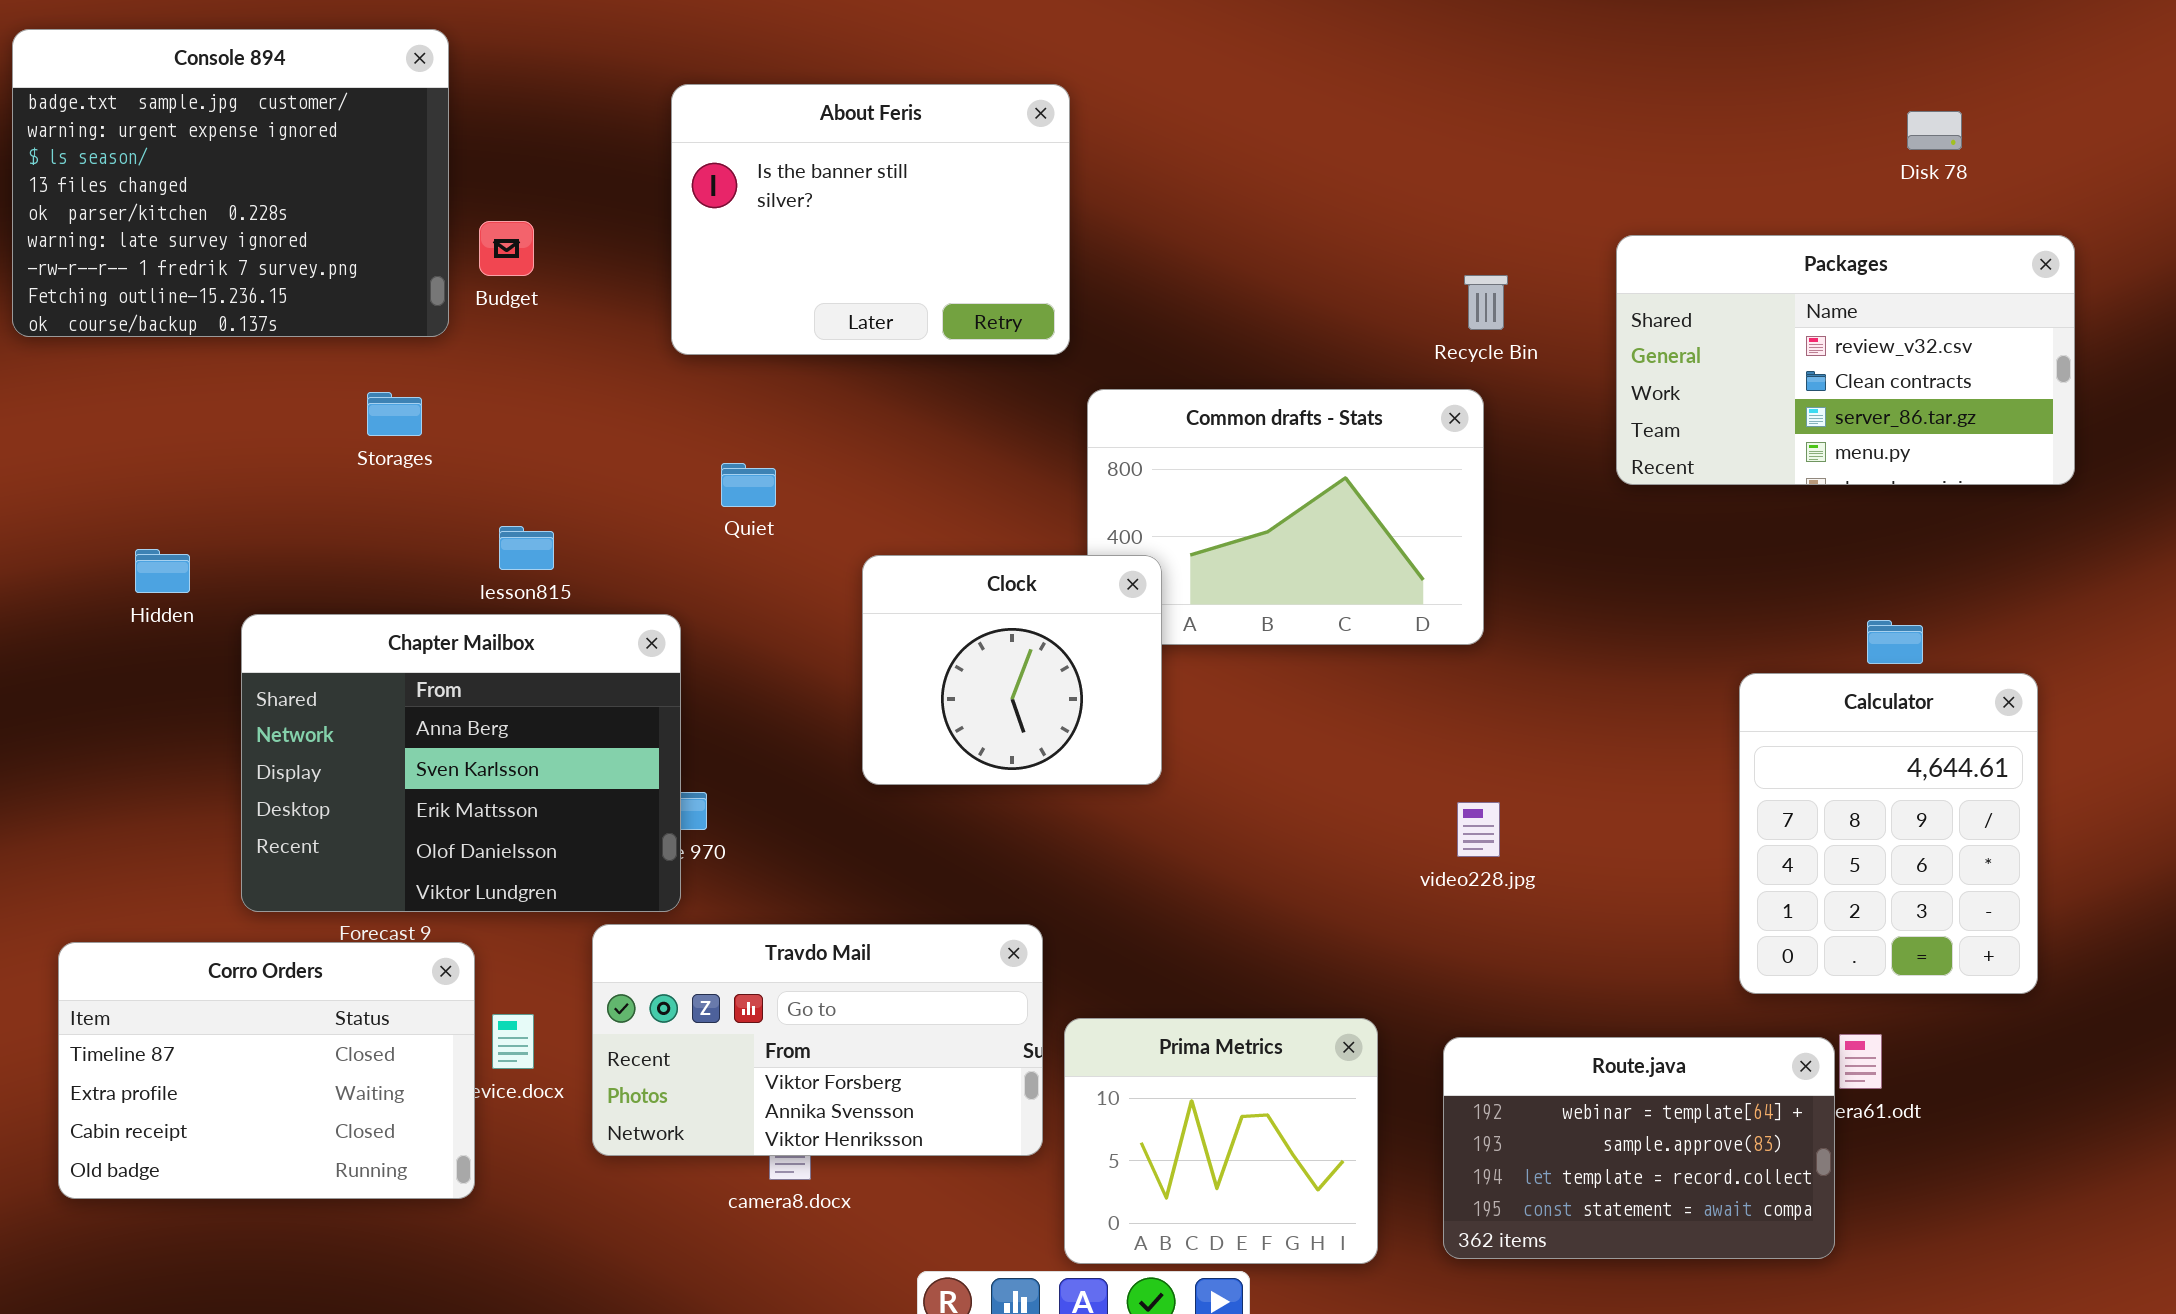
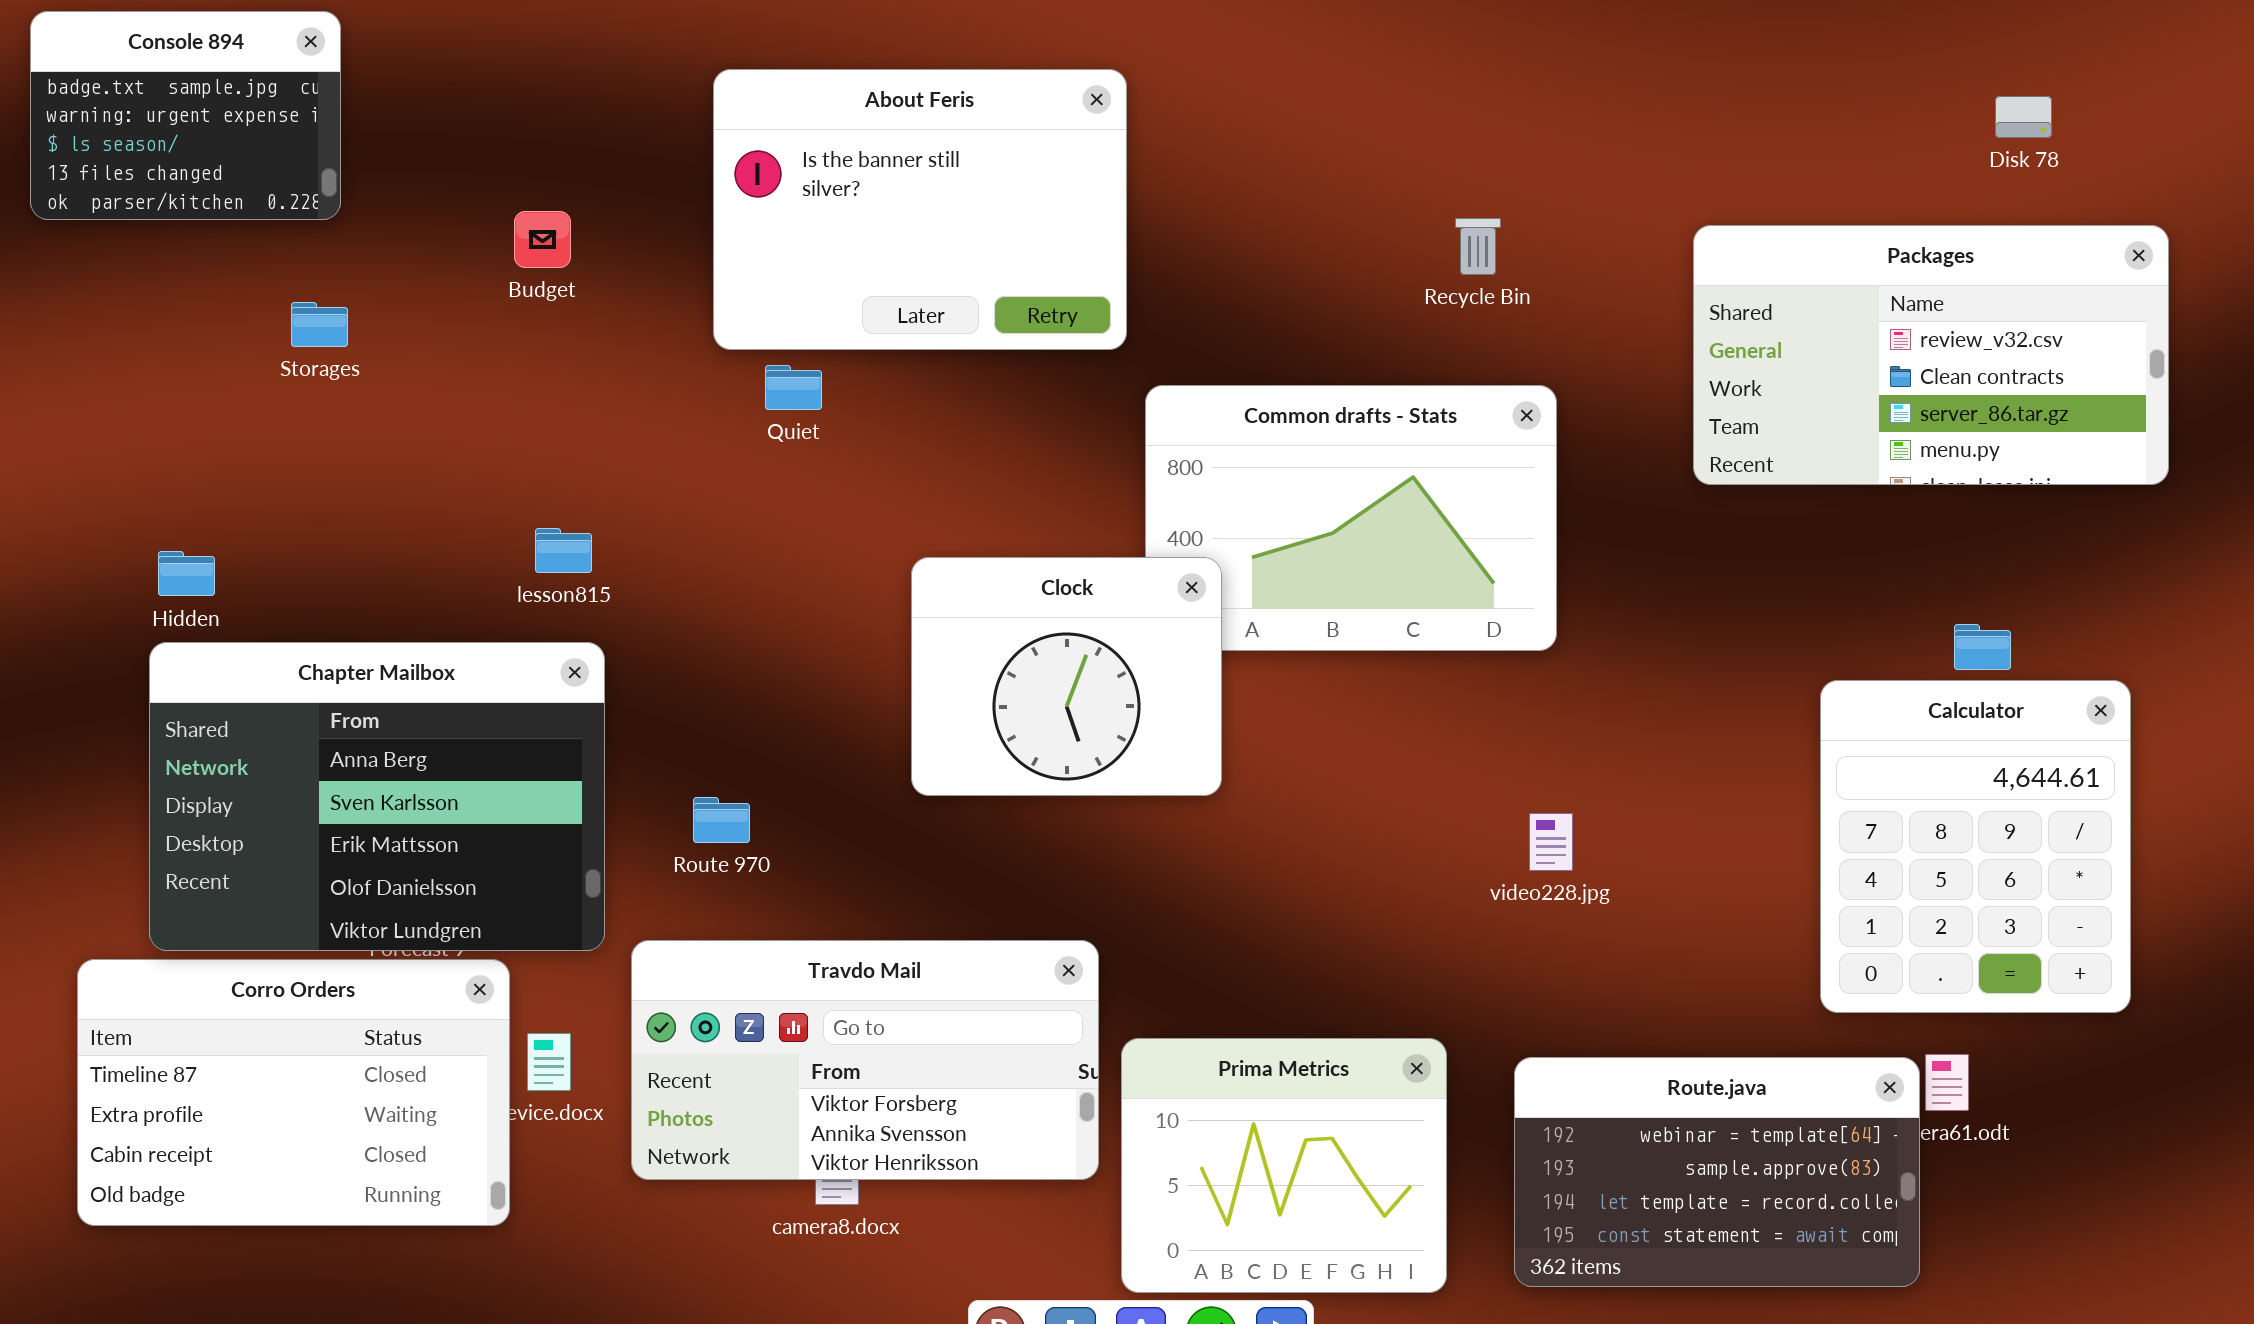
Console 894: [12,29,449,337] -> [30,11,341,220], resized
Recycle Bin: [1464,275,1508,330] -> [1455,218,1501,275], moved
Storages: [367,392,422,436] -> [291,302,348,347], moved
Quiet: [721,463,776,507] -> [765,365,822,410], moved
Chapter Mailbox: [241,614,681,912] -> [149,642,605,951], moved

